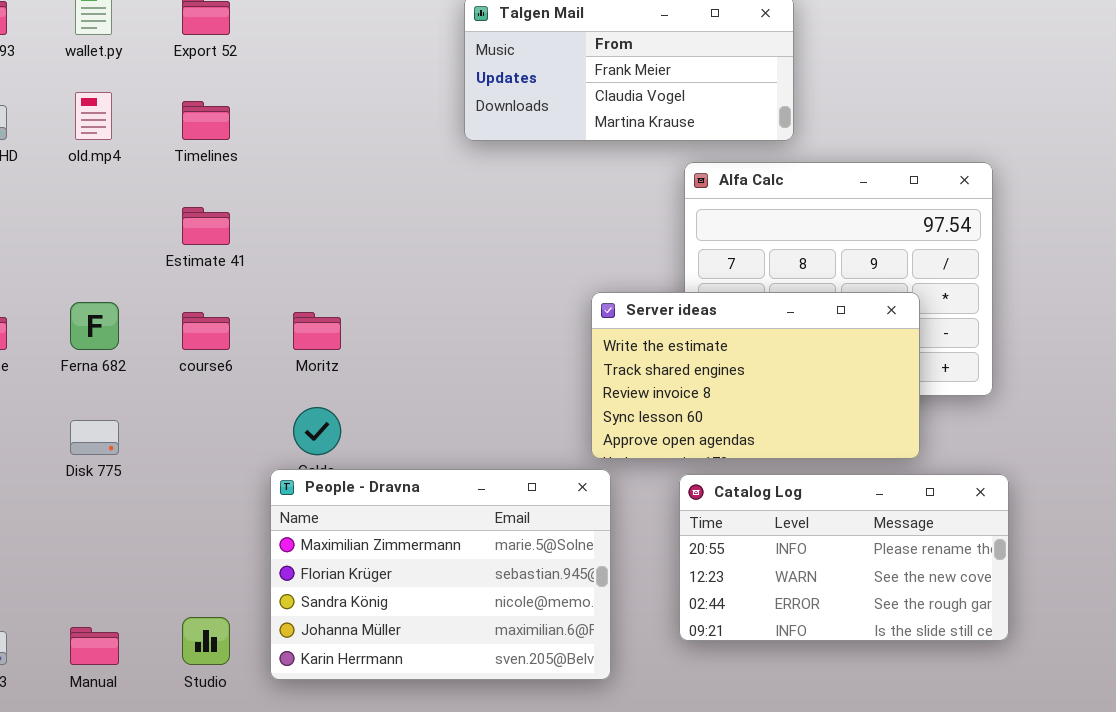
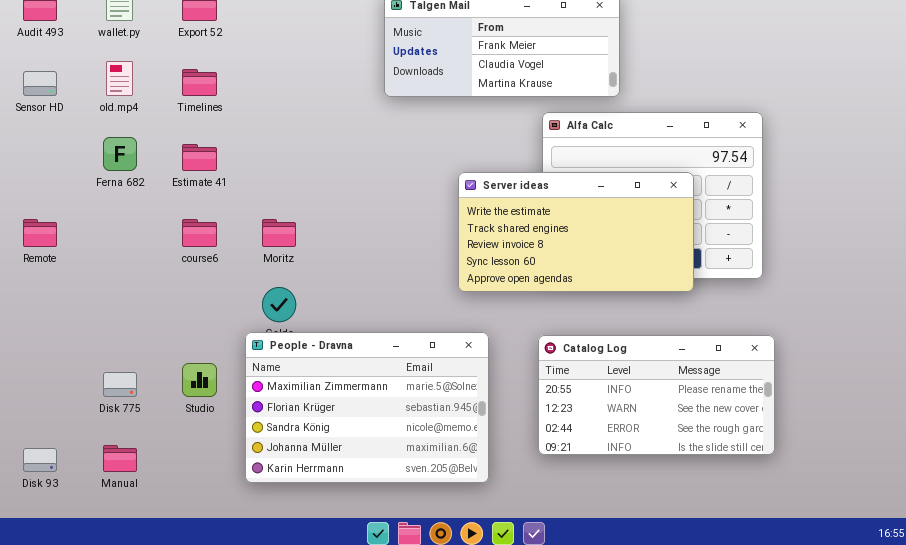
Server ideas: [591,292,920,459] -> [458,172,694,292], moved
Ferna 682: [70,302,119,350] -> [103,137,137,171], moved
Disk 775: [70,420,119,455] -> [103,372,137,397], moved
Studio: [182,617,230,665] -> [182,363,217,397], moved

